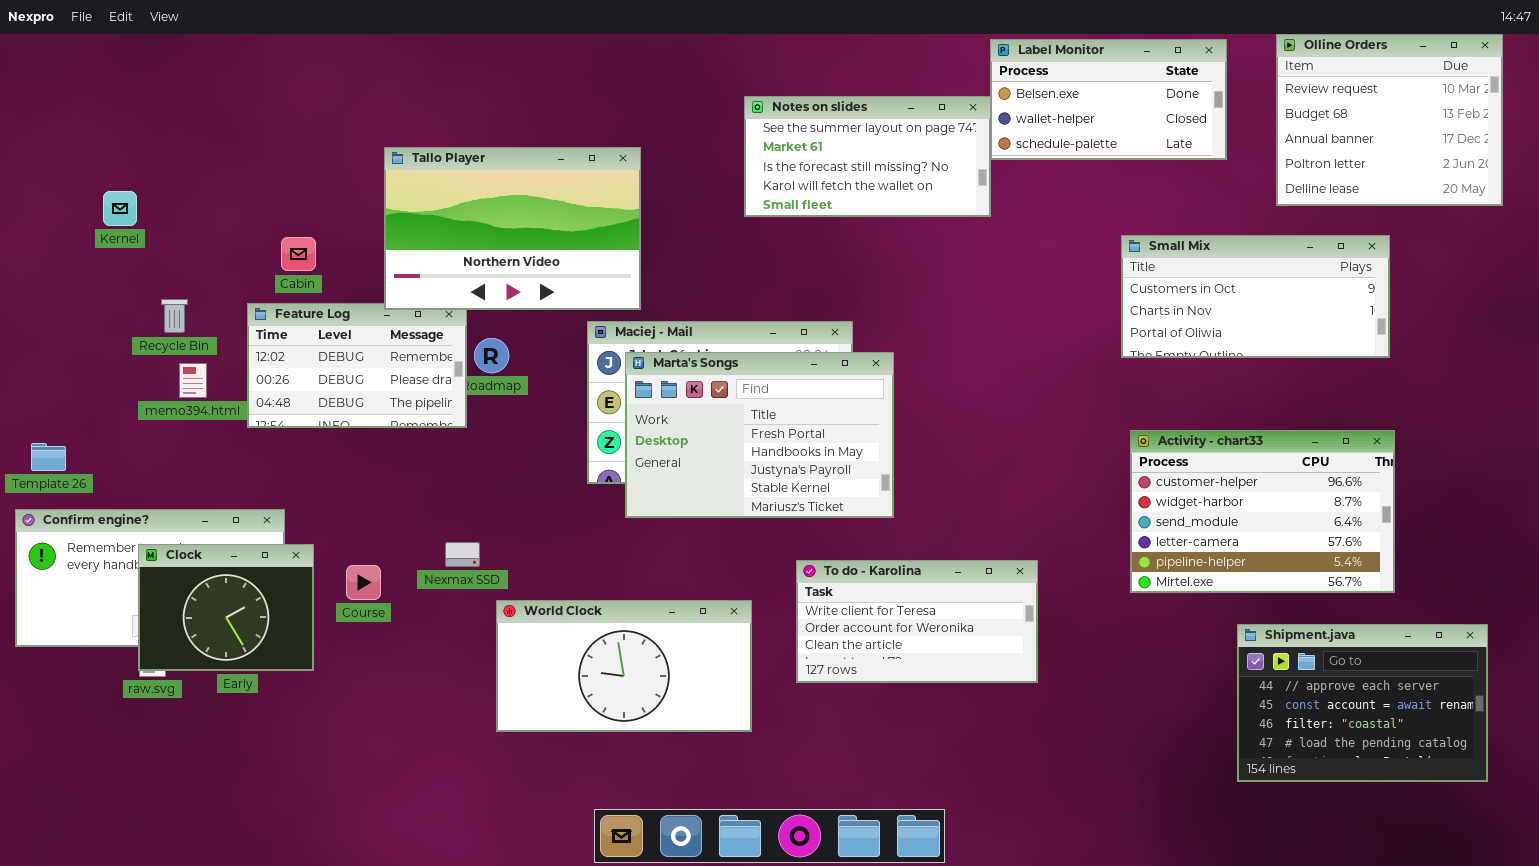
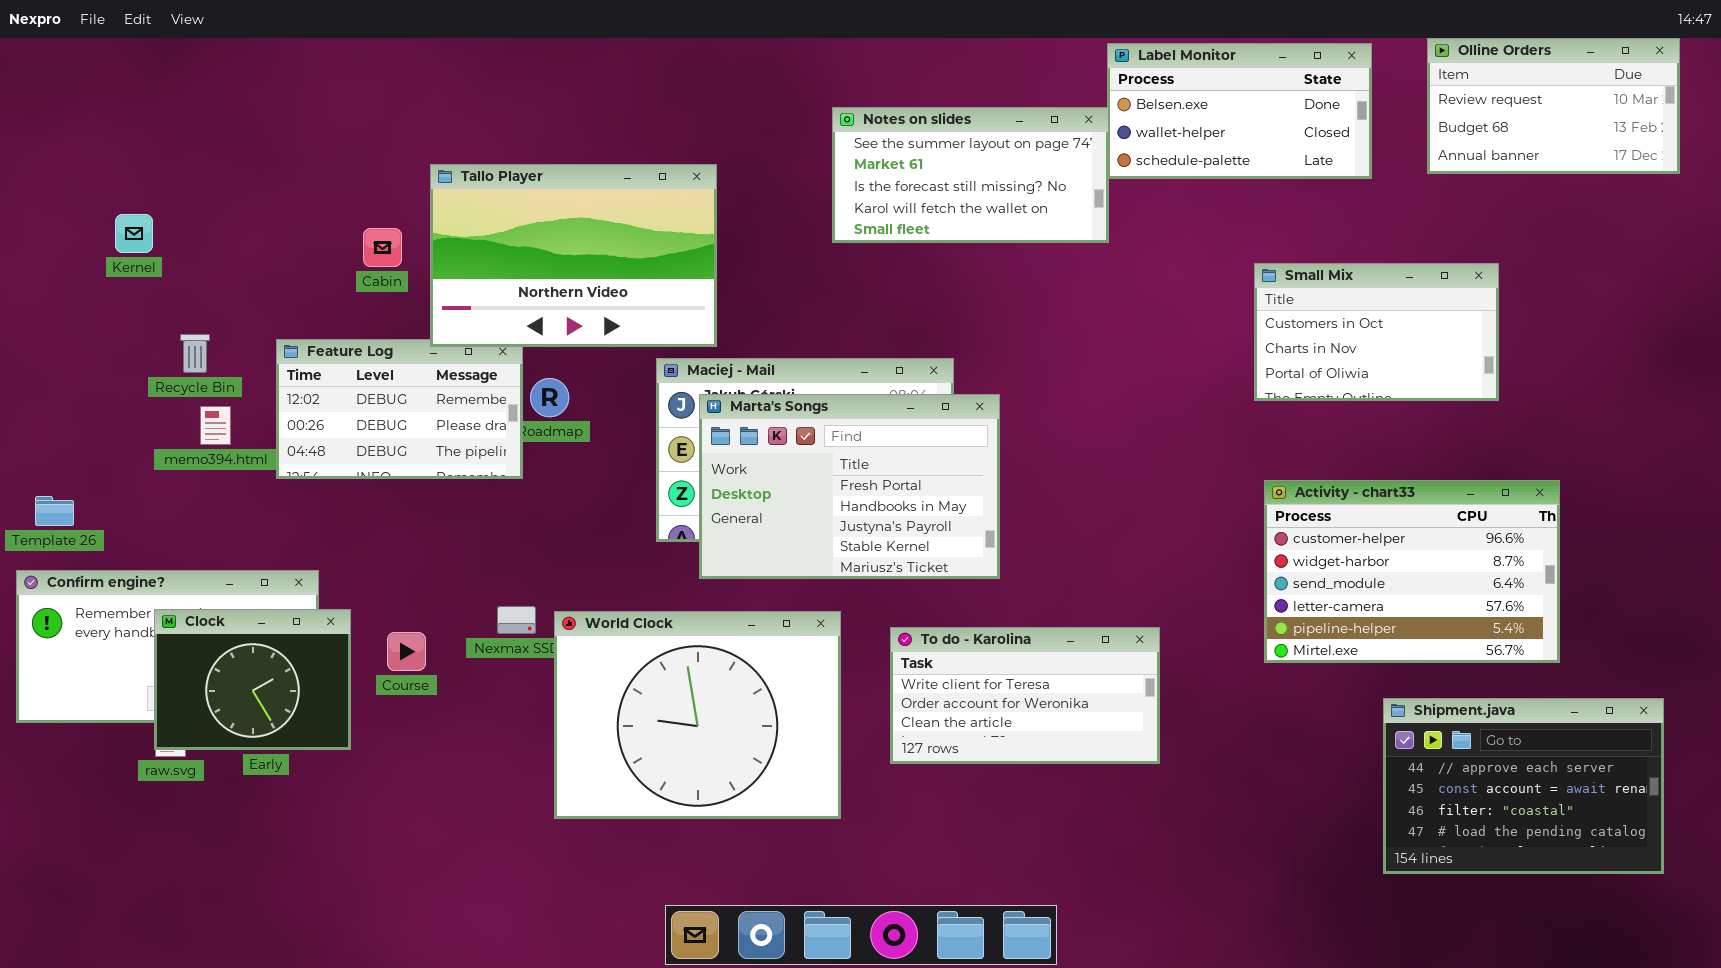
Olline Orders: [1276,34,1503,206] -> [1427,38,1680,174], resized
Small Mix: [1121,235,1390,358] -> [1254,263,1499,401], resized
Cabin: [281,237,316,271] -> [363,228,402,267], moved
World Clock: [496,600,752,732] -> [554,611,841,819], resized

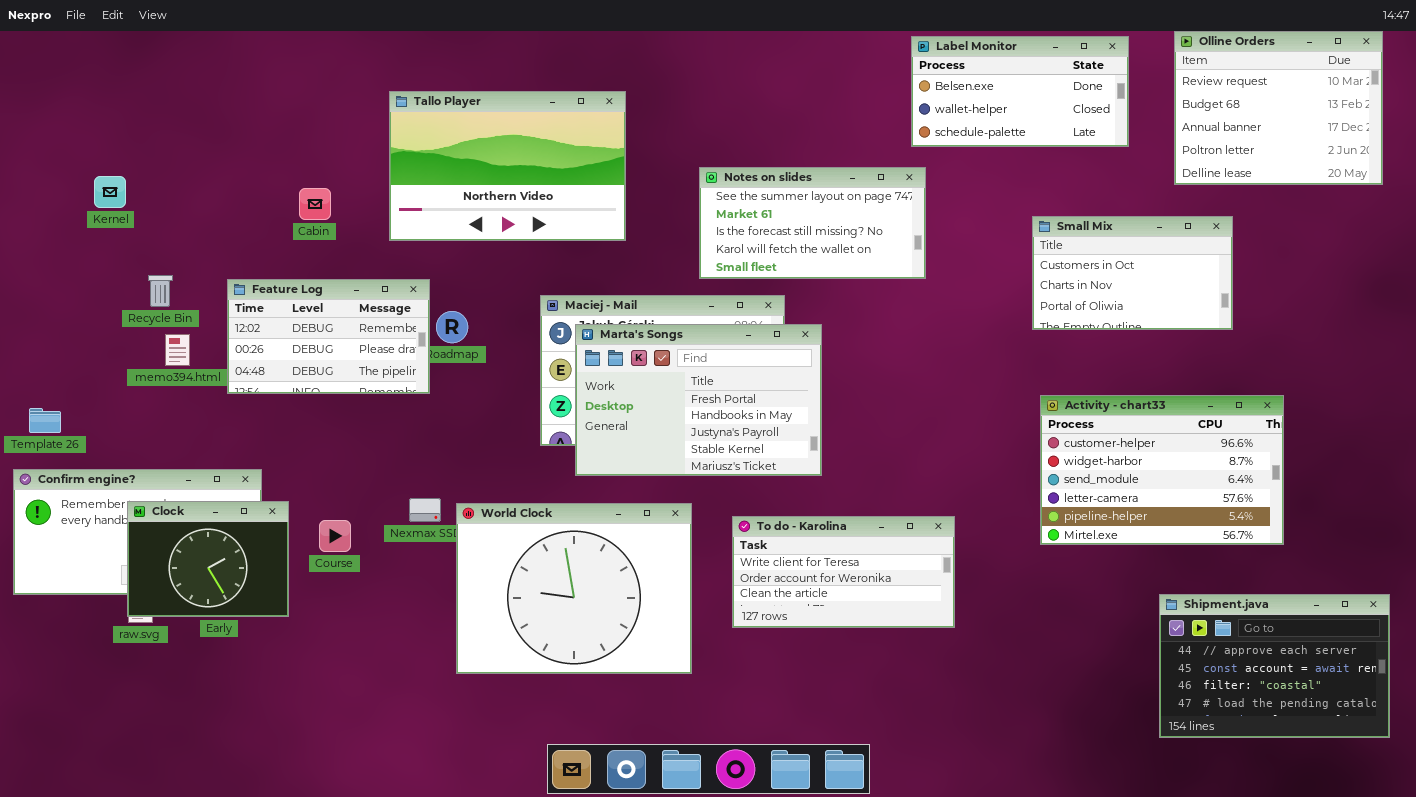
Olline Orders: [1427,38,1680,174] -> [1174,31,1383,185], resized
Notes on slides: [832,107,1109,243] -> [699,167,926,279], moved
Tallo Player: [430,164,717,347] -> [389,91,626,241], moved
Shipment.java: [1383,698,1664,874] -> [1159,594,1390,738], moved

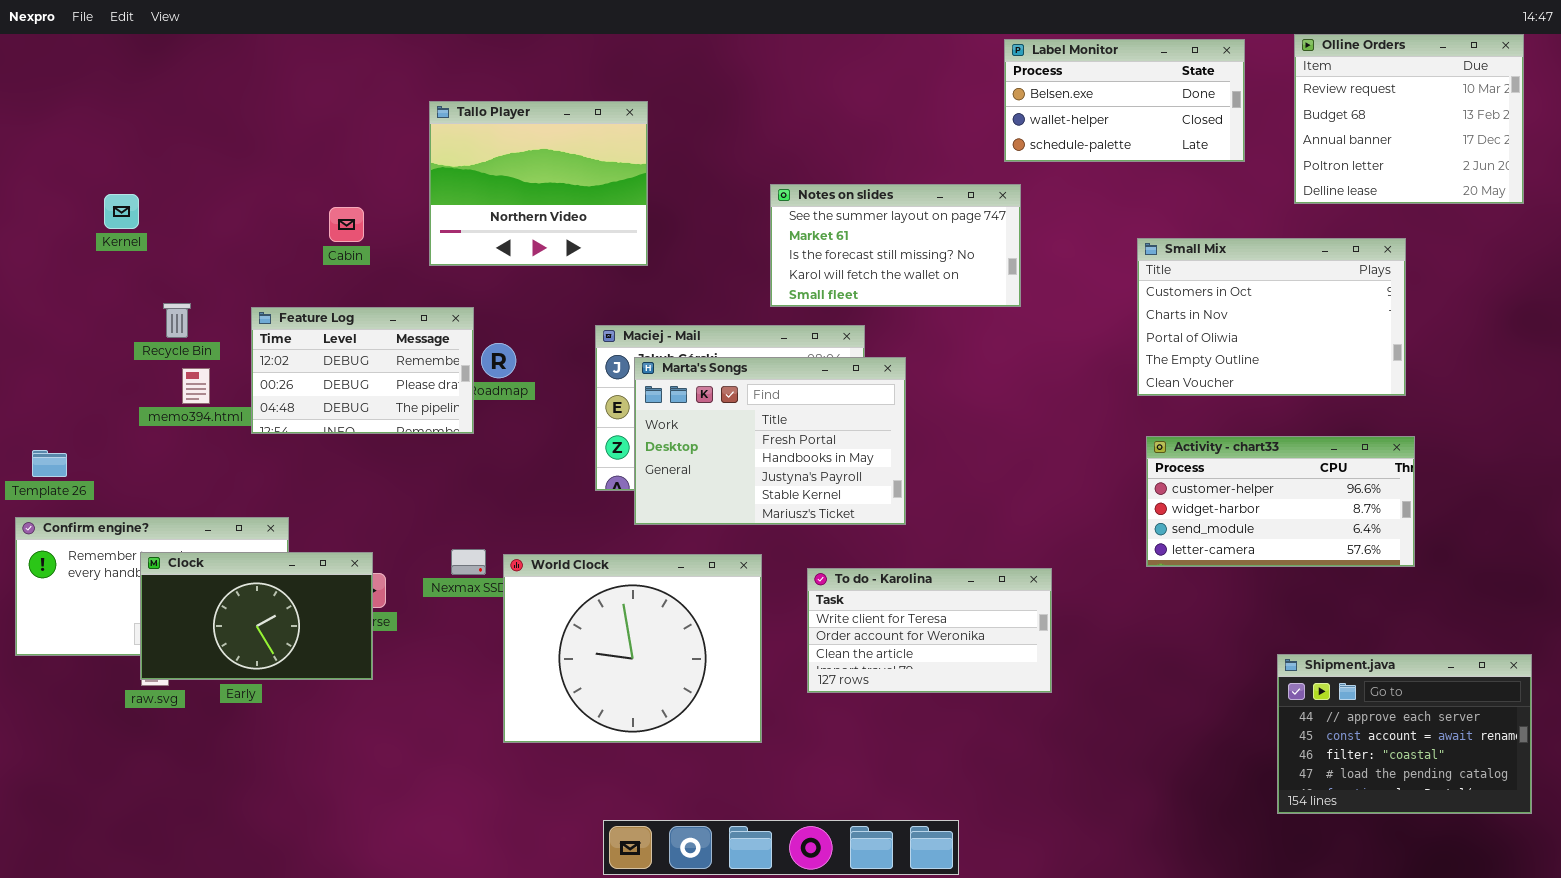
Tallo Player: [389,91,626,241] -> [429,101,648,266], resized
Small Mix: [1032,216,1233,330] -> [1137,238,1406,396], resized
Activity - chart33: [1040,395,1284,545] -> [1146,436,1415,567], resized
Clock: [127,501,289,617] -> [140,552,373,680], resized

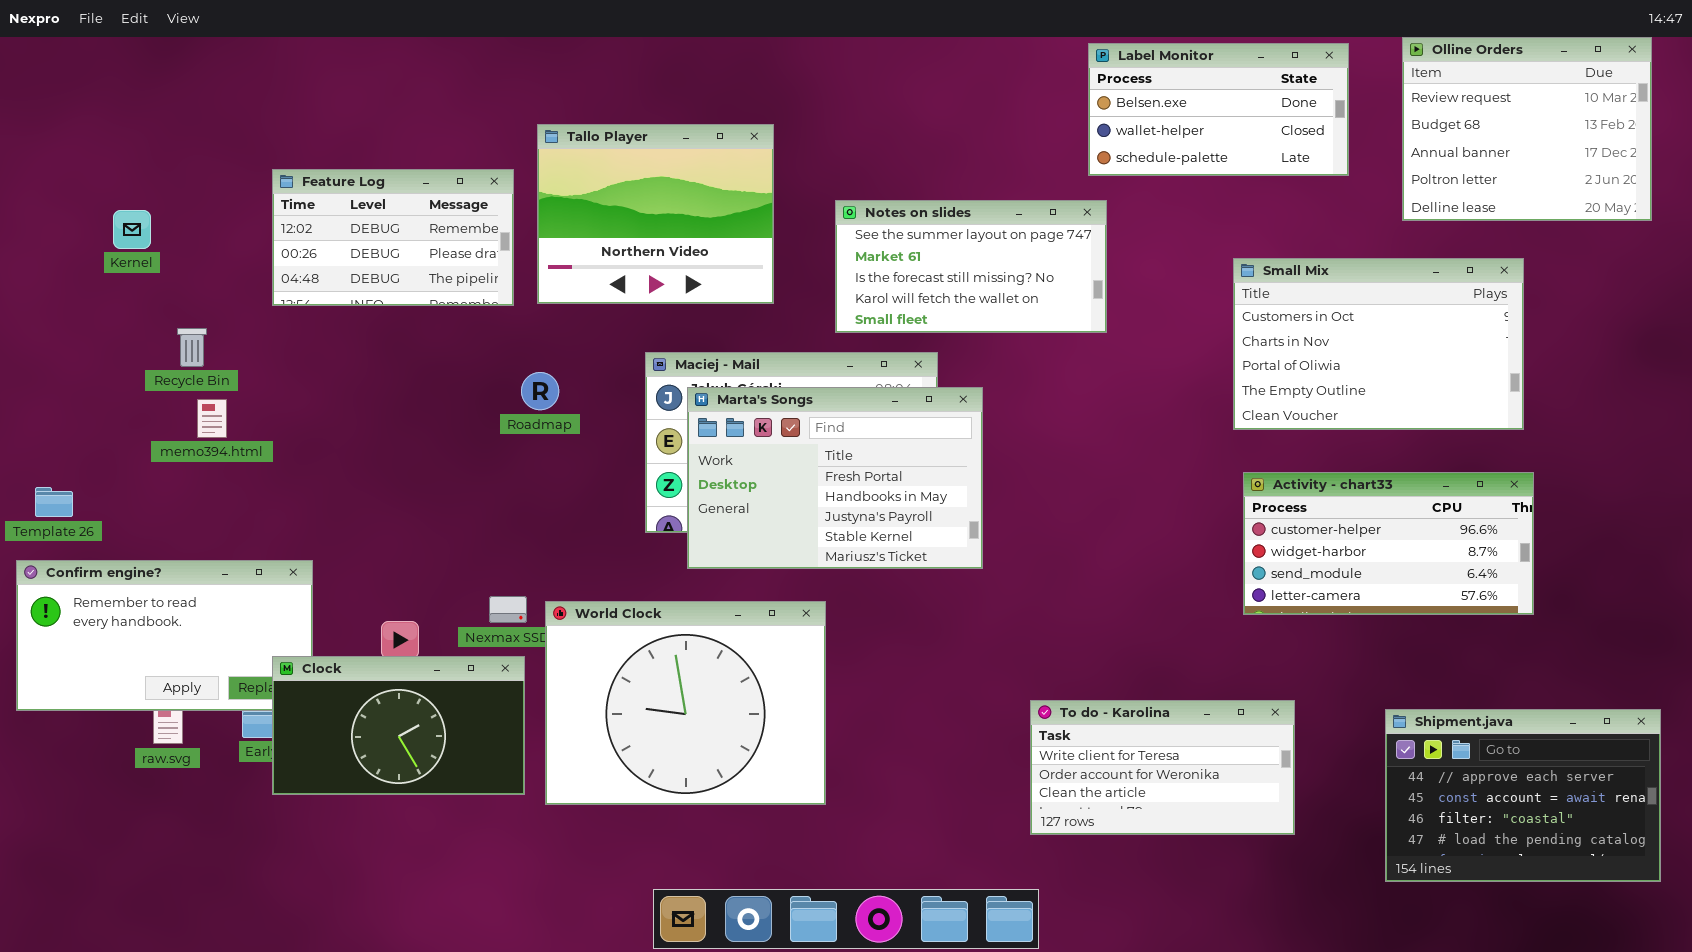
Tallo Player: [429,101,648,266] -> [537,124,774,304], moved
Feature Log: [251,307,474,434] -> [272,169,514,306], moved
Clock: [140,552,373,680] -> [272,656,525,795], moved
To do - Karolina: [807,568,1052,693] -> [1030,700,1295,835], moved

